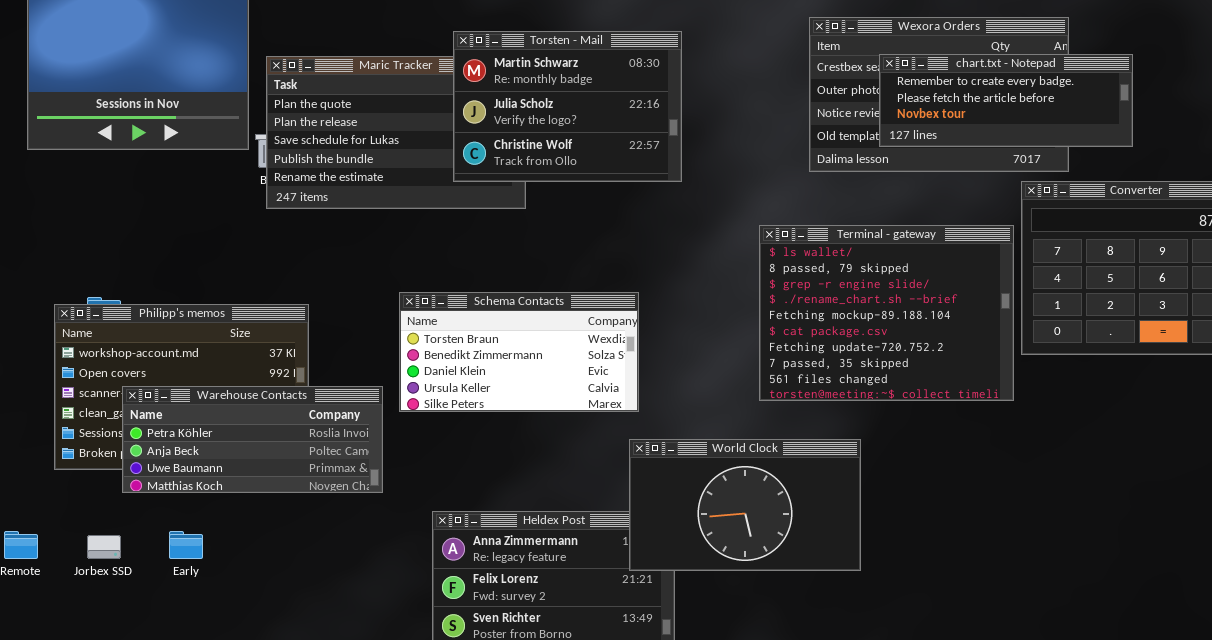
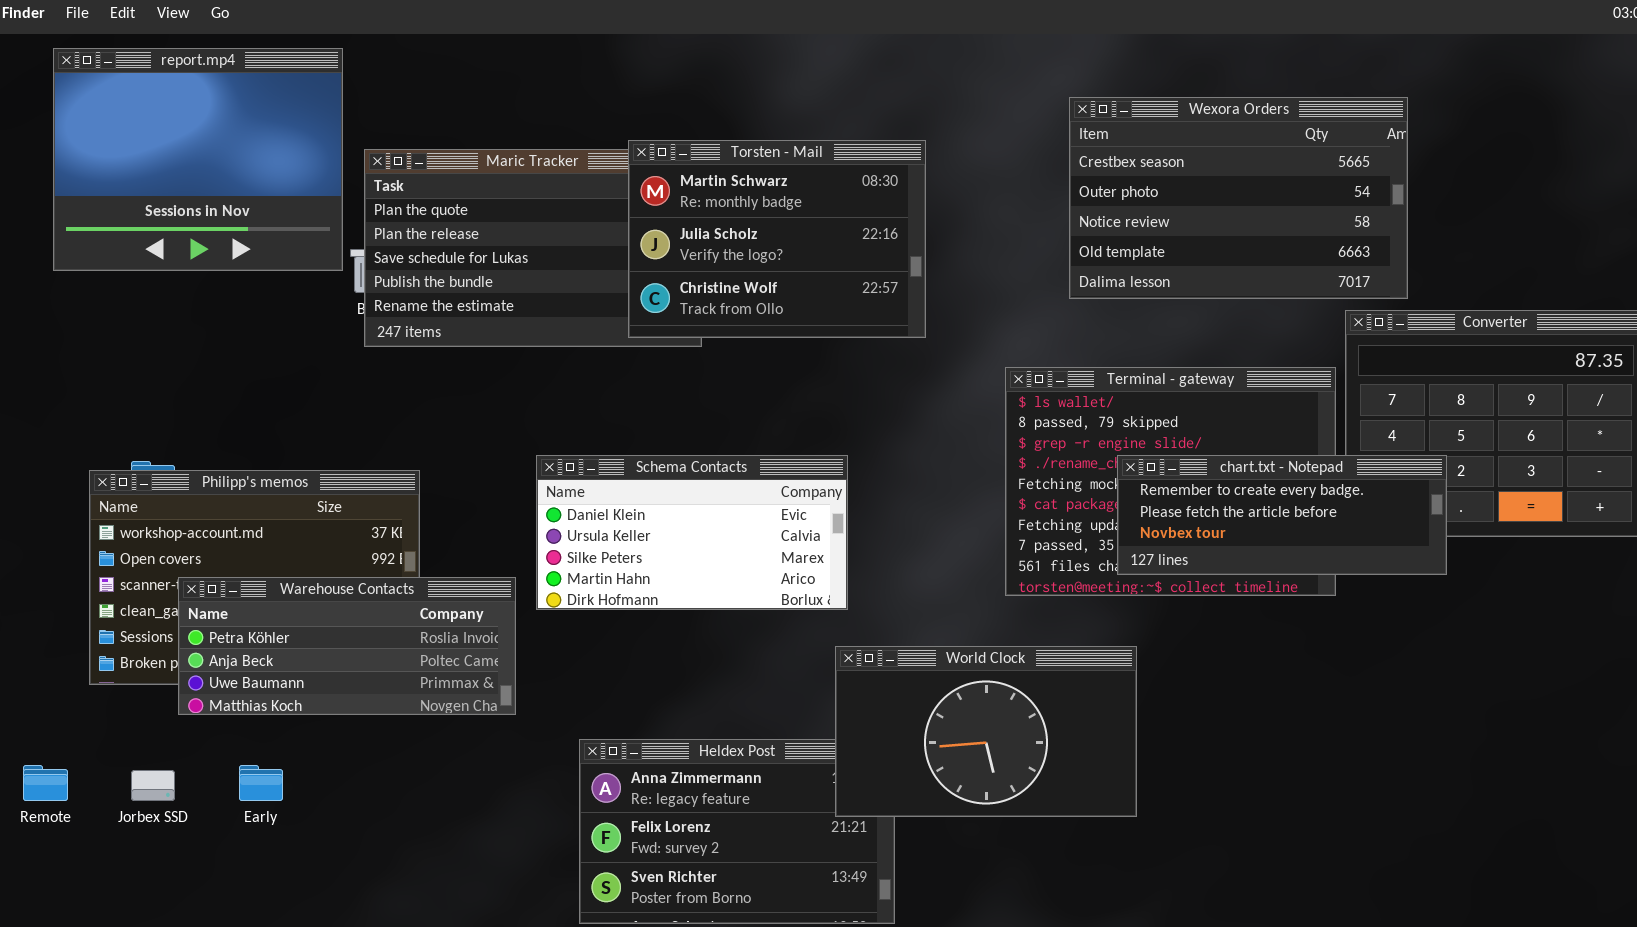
Torsten - Mail: [453,31,682,182] -> [628,140,926,338], moved
chart.txt - Notepad: [879,54,1133,147] -> [1117,455,1447,575], moved
Schema Contacts: [399,292,639,412] -> [536,455,848,610], scrolled down 2 rows

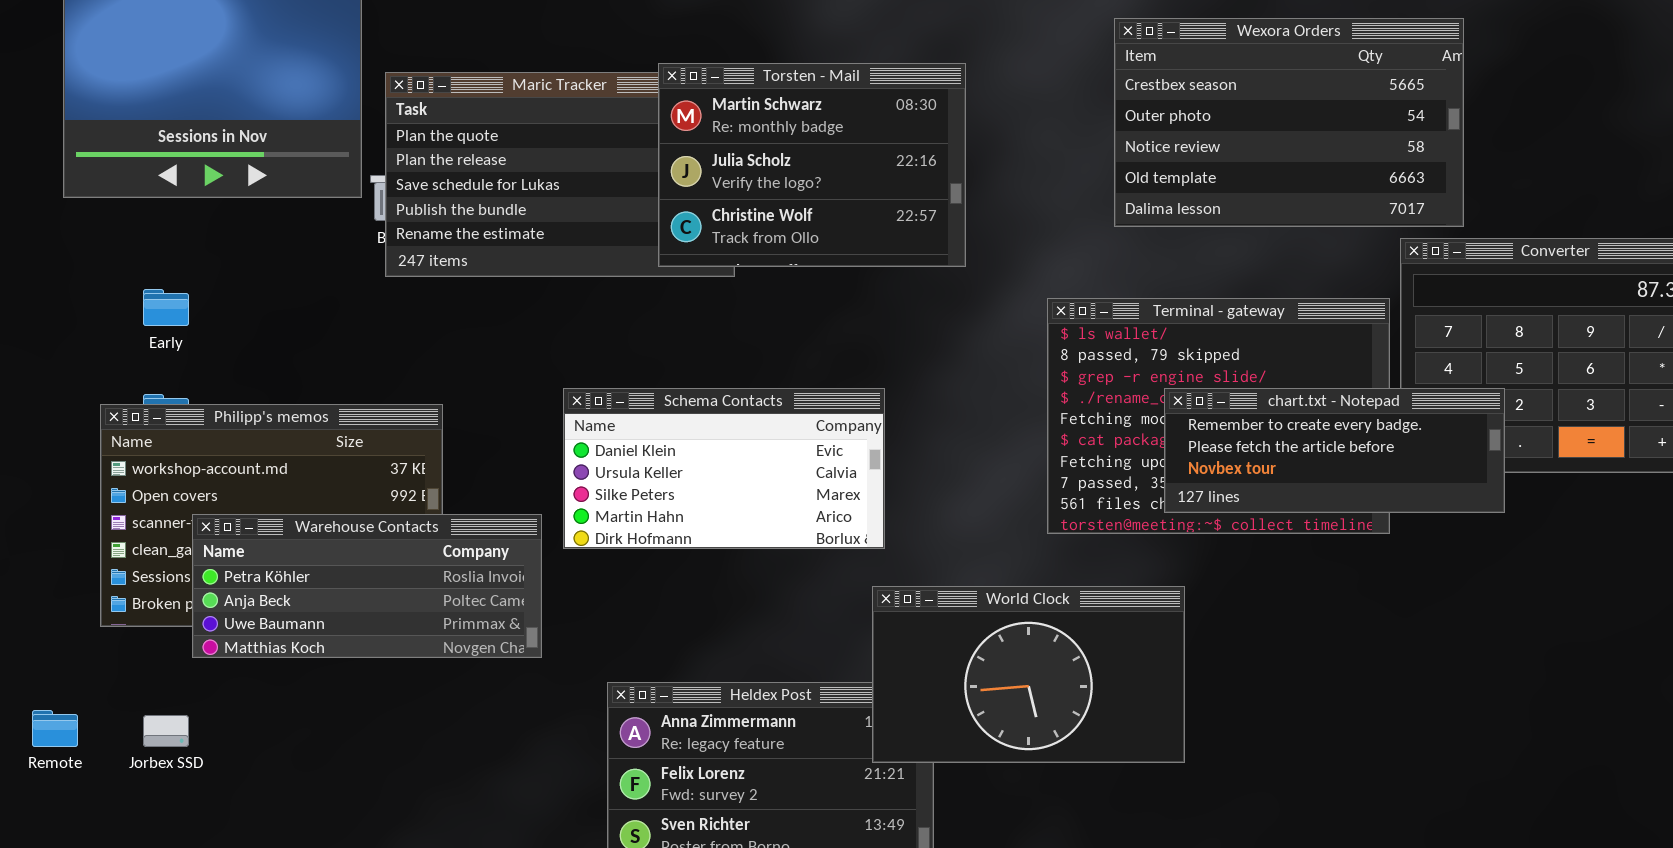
Early: [239,765,283,801] -> [143,289,189,326], moved

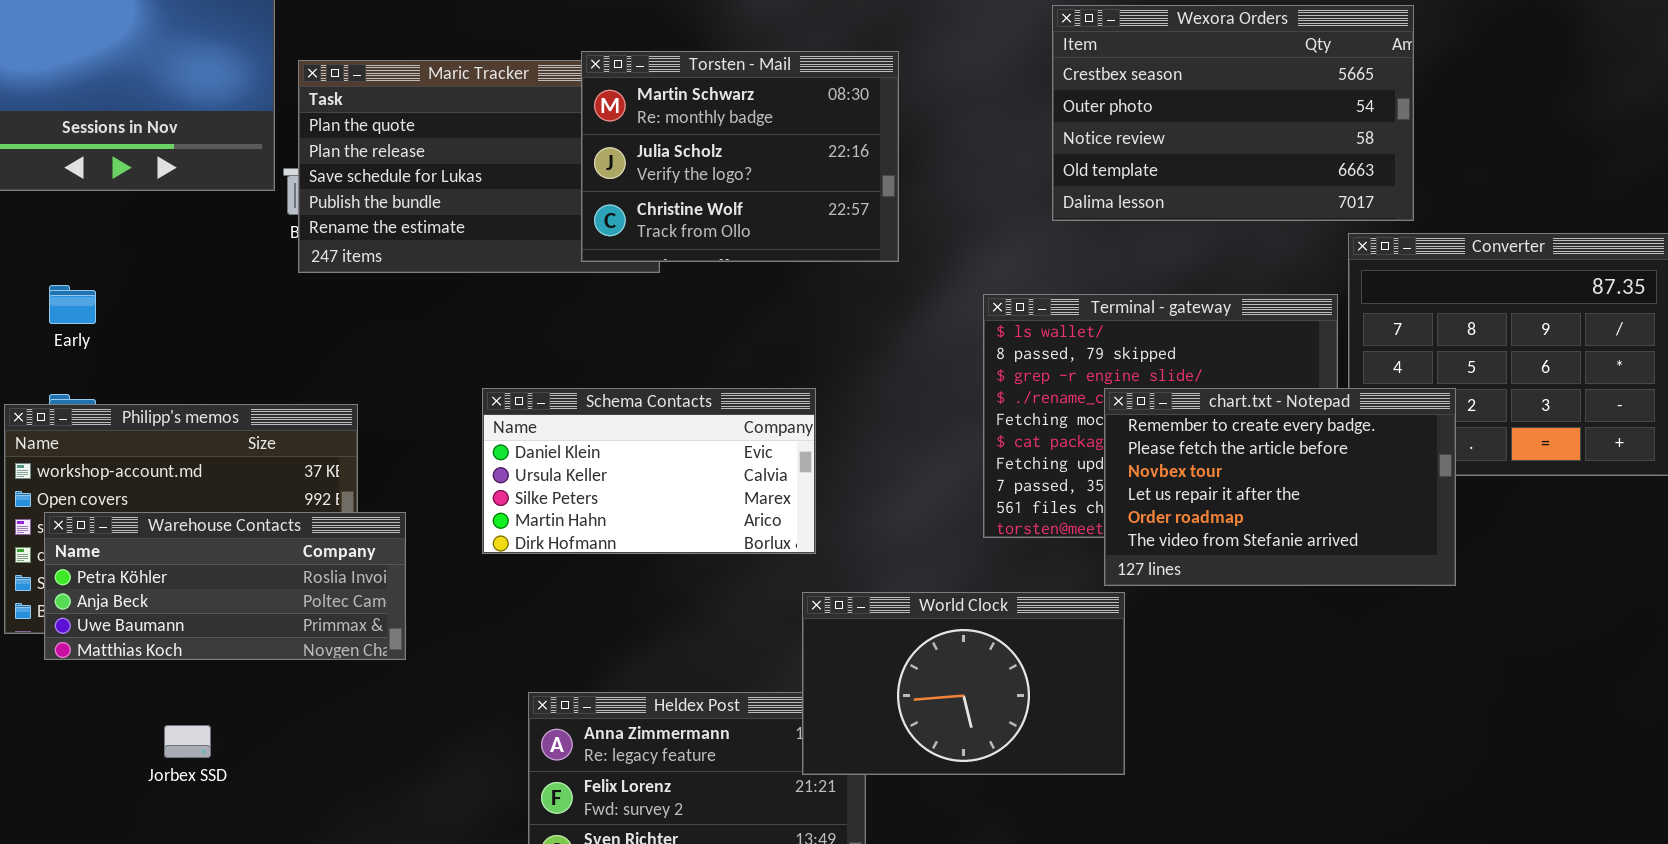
chart.txt - Notepad: [1164,388,1505,513] -> [1104,388,1456,586], resized
Warehouse Contacts: [192,514,542,658] -> [44,512,406,660], moved
Jorbex SSD: [143,715,189,747] -> [164,725,211,758], moved

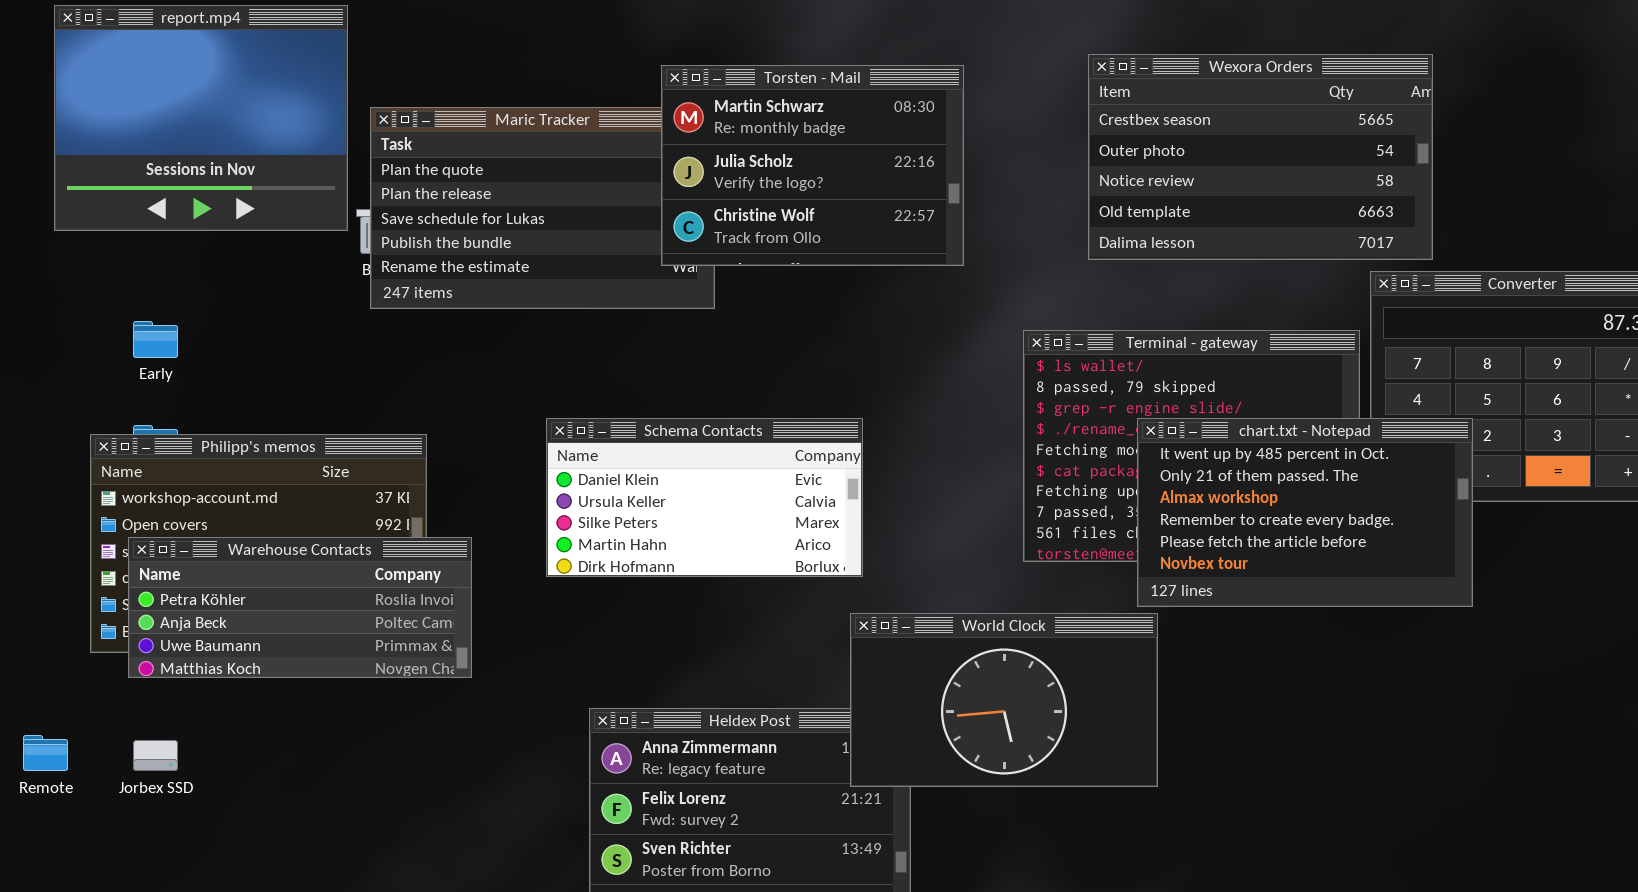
Torsten - Mail: [581,51,899,262] -> [661,65,964,266], moved
chart.txt - Notepad: [1104,388,1456,586] -> [1137,418,1473,607], scrolled up 3 rows
Jorbex SSD: [164,725,211,758] -> [133,740,178,771], moved

